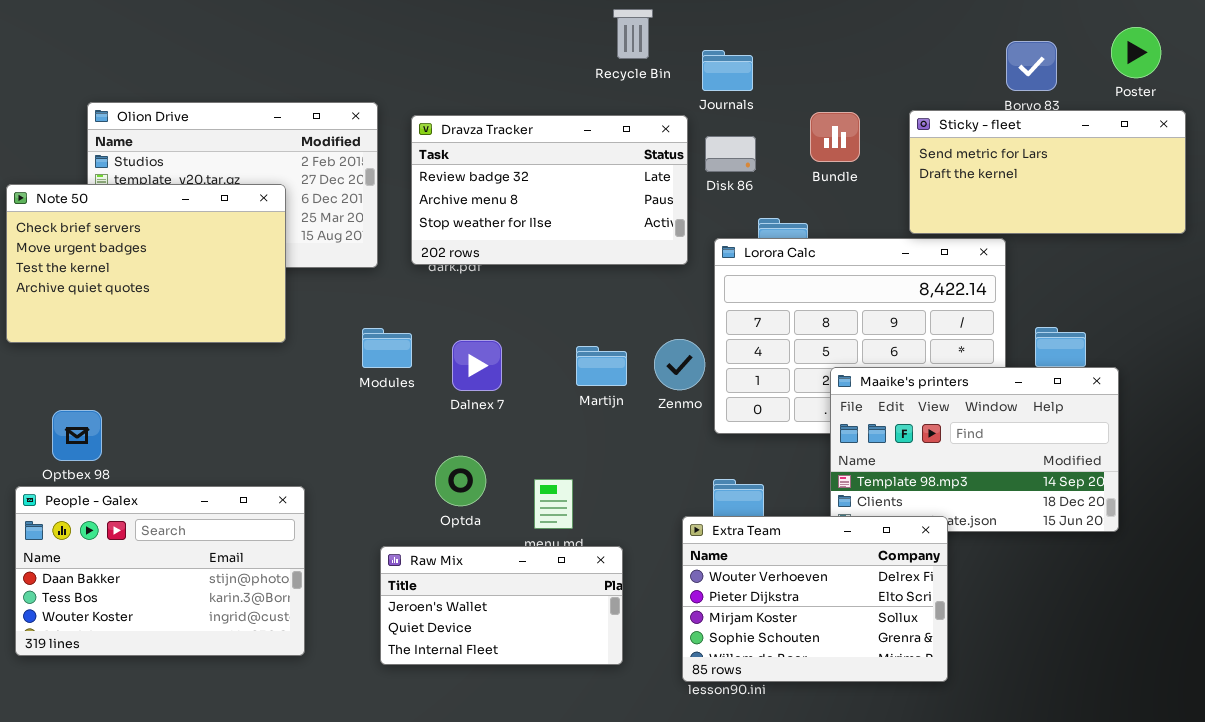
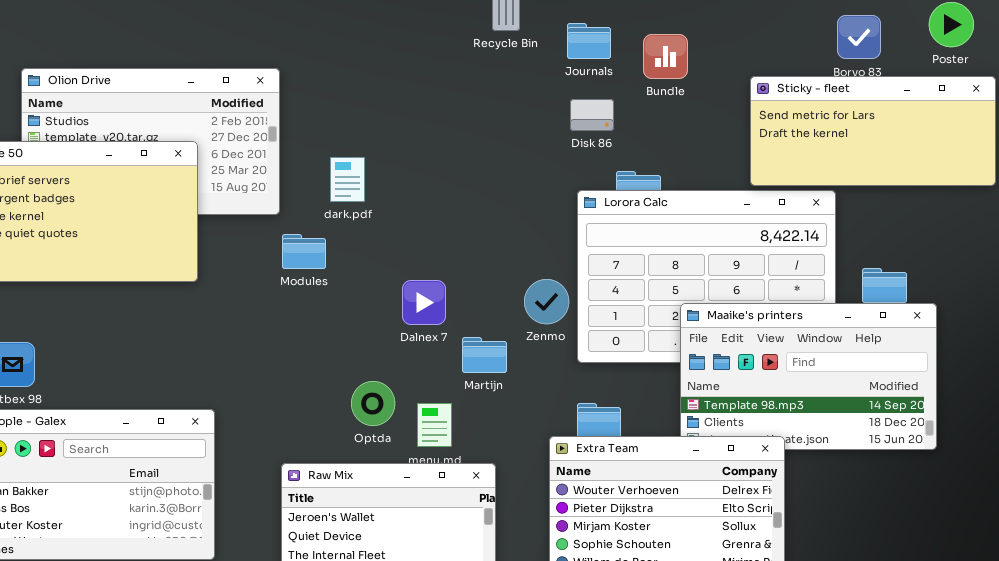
Bundle: [810,112,860,162] -> [643,34,688,79], moved
Dravza Tracker: [411,115,688,265] -> none, closed
Modules: [362,328,412,368] -> [282,234,326,269], moved
Dalnex 7: [452,340,502,391] -> [402,280,446,325], moved
Martijn: [576,346,627,386] -> [462,337,507,373], moved
Optda: [435,456,486,506] -> [351,381,395,426], moved

